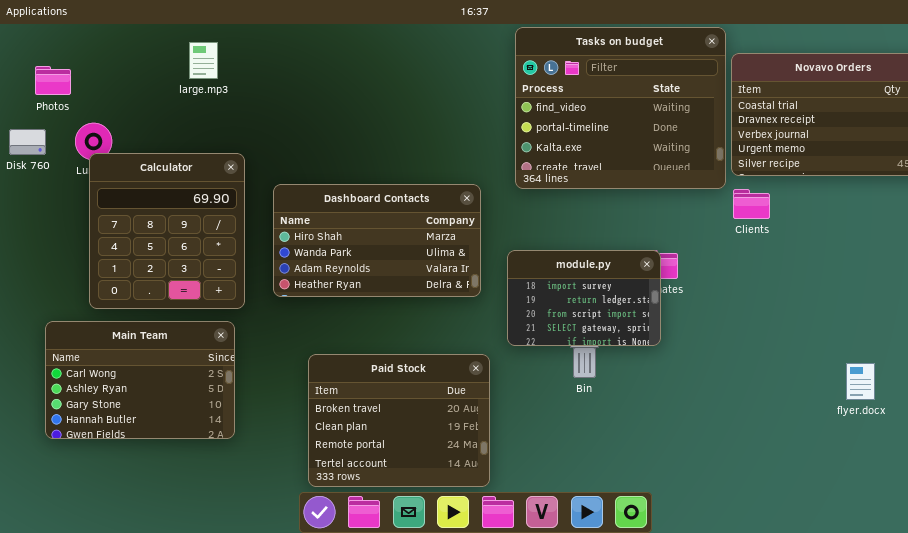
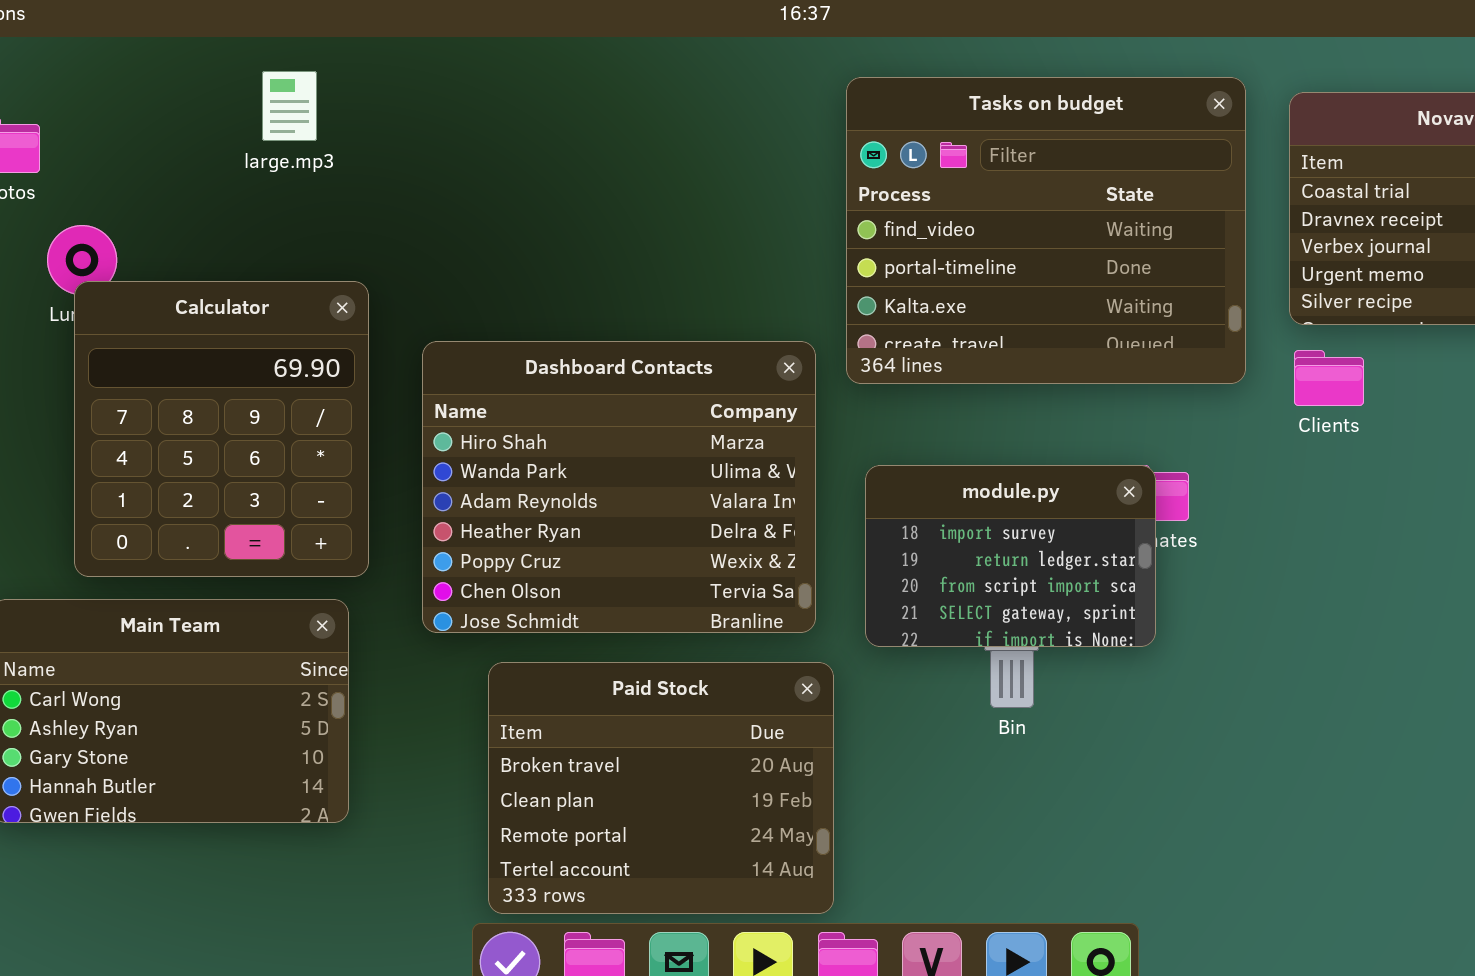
Tasks on budget: [515,27,726,189] -> [846,77,1246,384], moved
Dashboard Contacts: [273,184,481,297] -> [422,341,816,633], resized

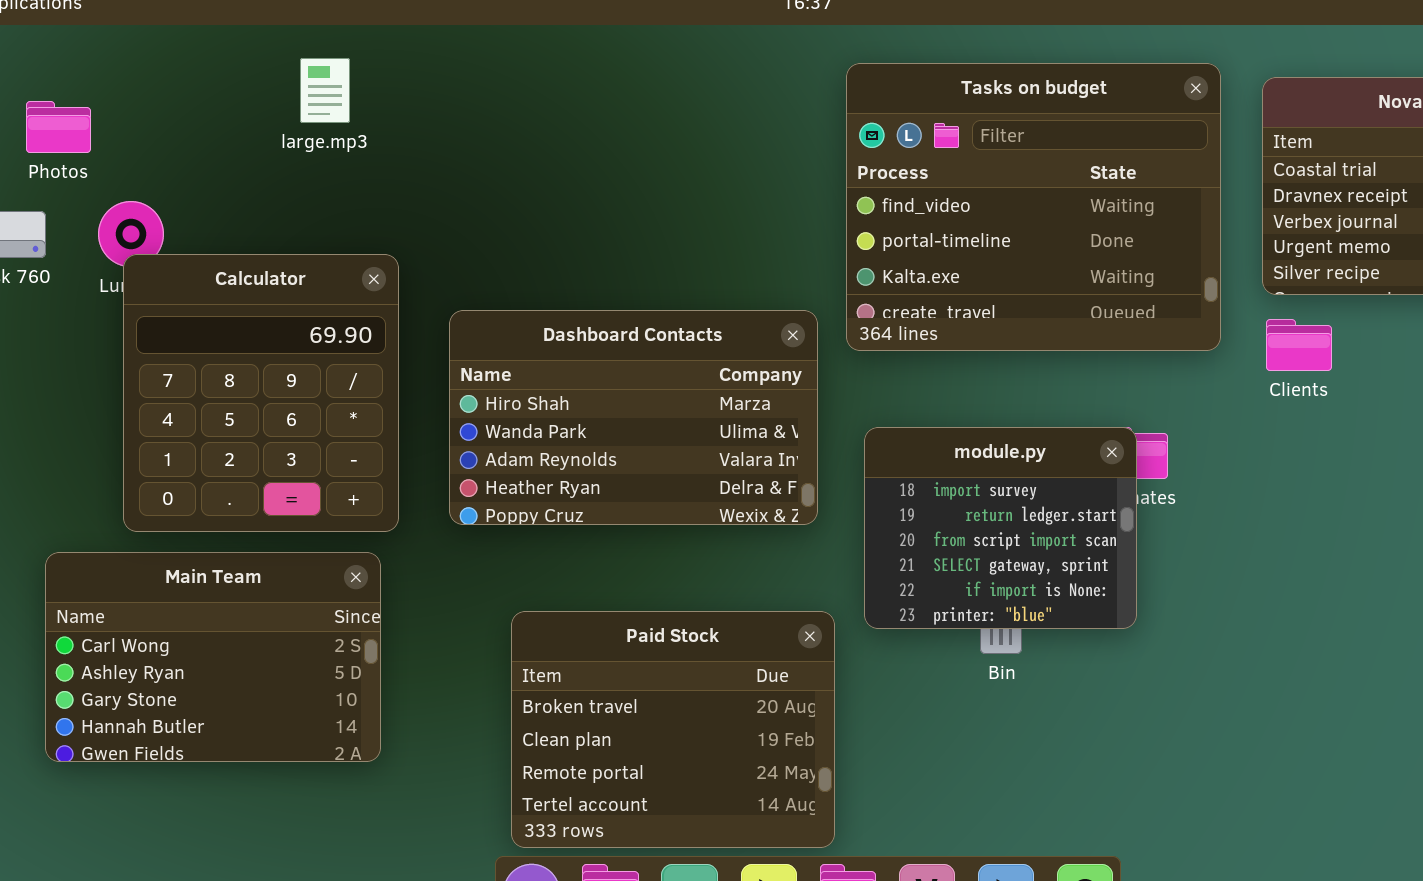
Dashboard Contacts: [422,341,816,633] -> [449,310,818,525], resized
module.py: [865,465,1156,647] -> [864,427,1137,629], resized

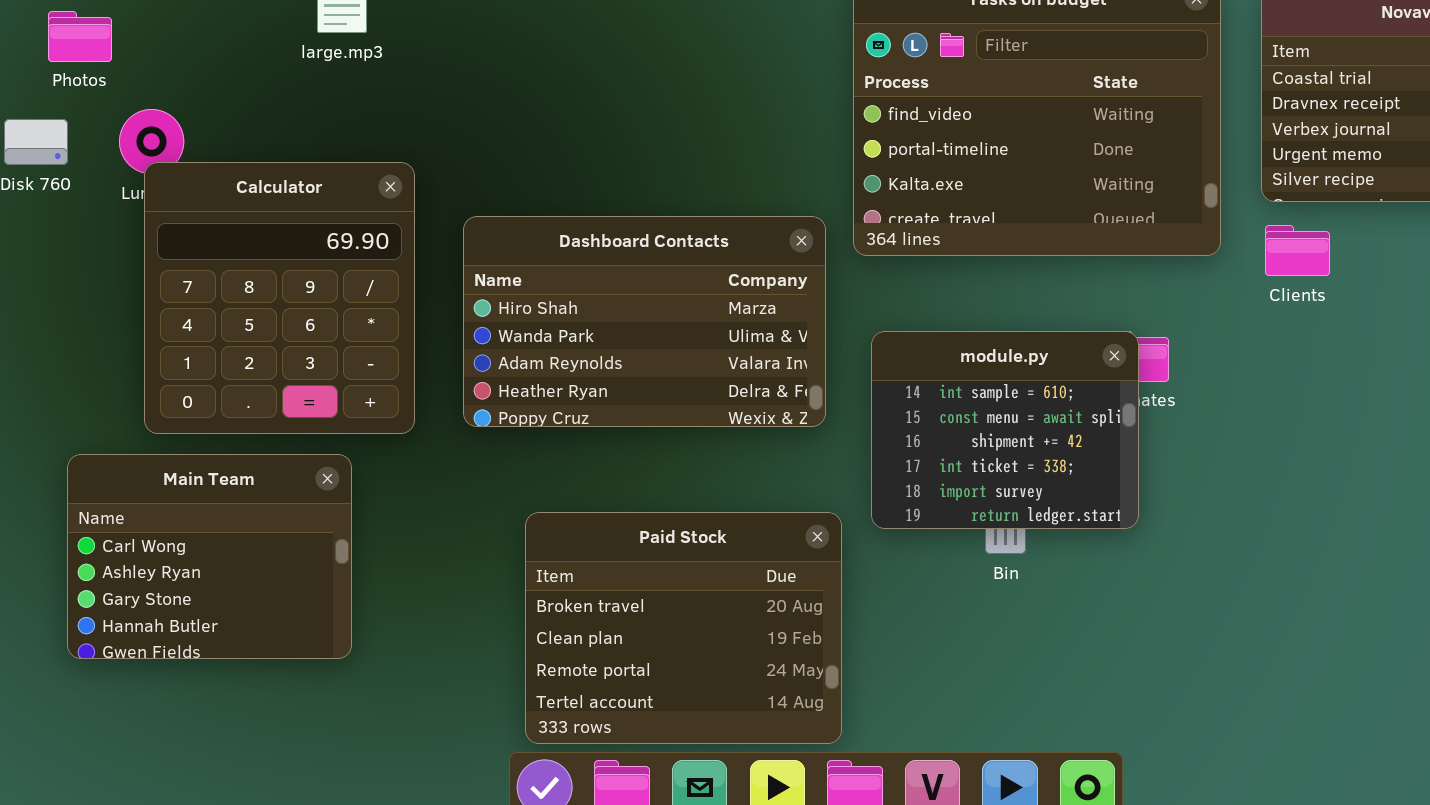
module.py: [864,427,1137,629] -> [871,331,1139,529], scrolled up 4 rows
Main Team: [45,552,381,762] -> [67,454,352,659], resized

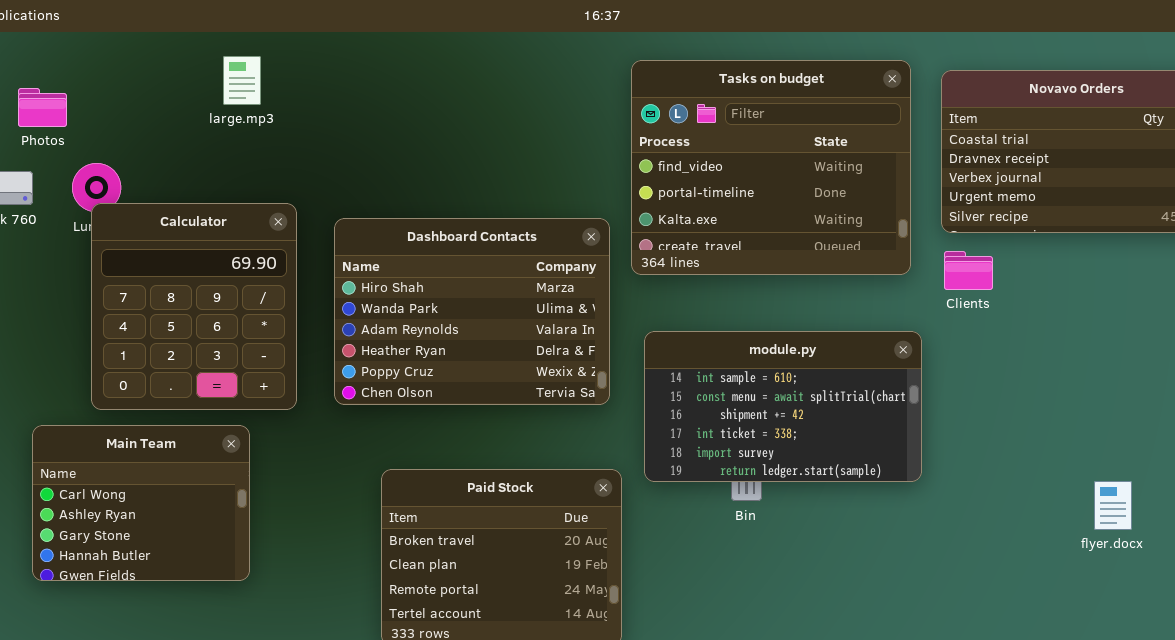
Dashboard Contacts: [463,216,826,427] -> [334,218,610,405], resized
module.py: [871,331,1139,529] -> [644,331,922,482], resized

